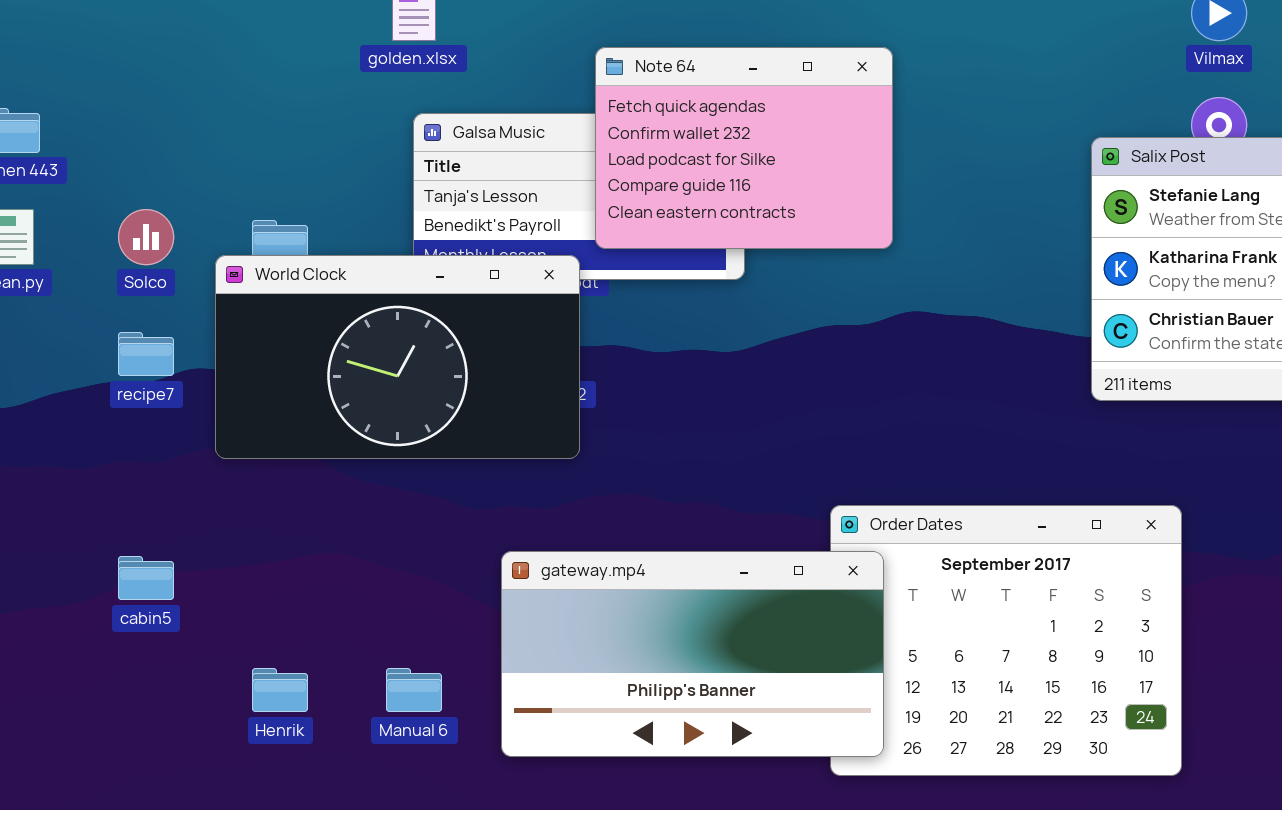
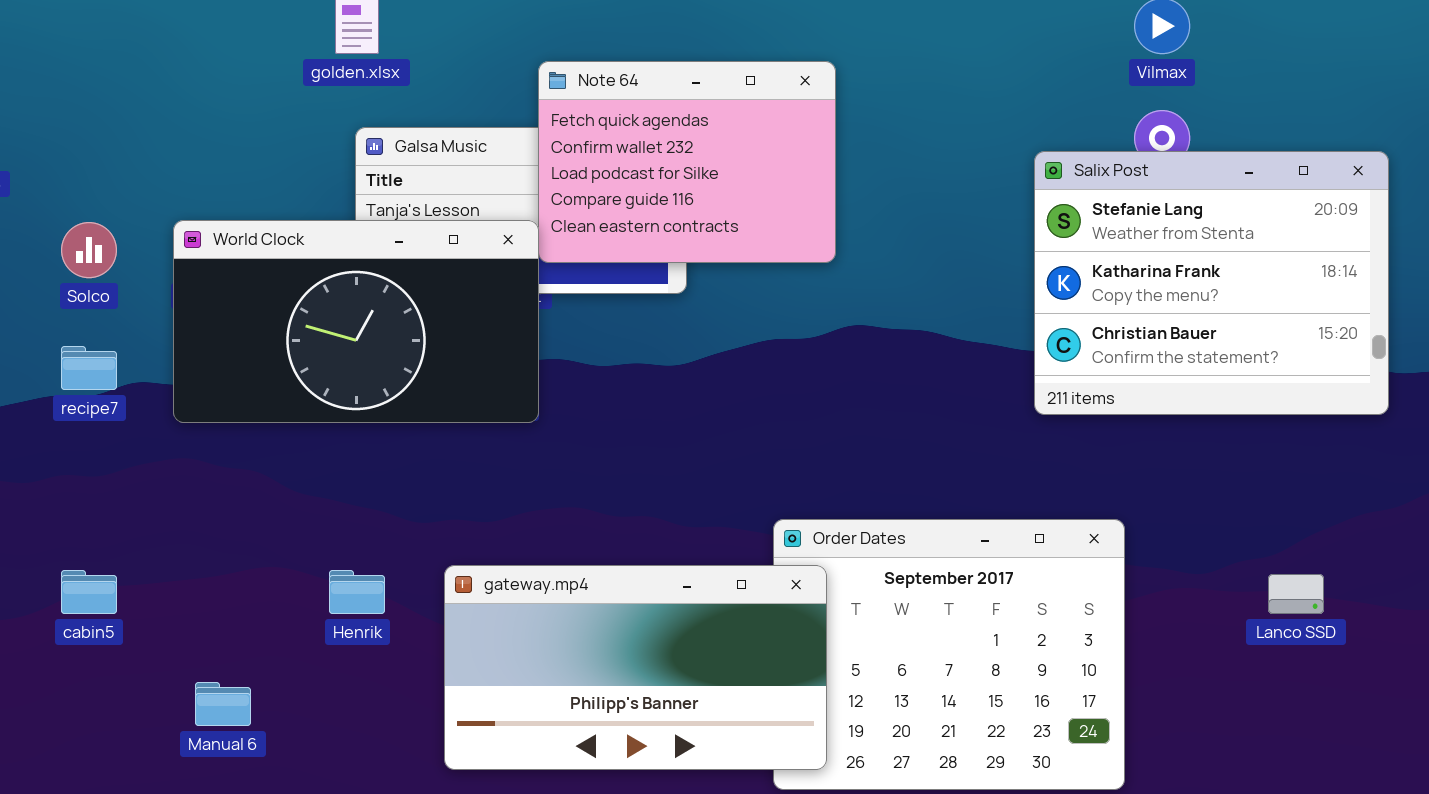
World Clock: [215,255,580,459] -> [173,220,539,423], moved
Henrik: [252,668,308,712] -> [329,570,385,614], moved
Manual 6: [386,668,442,712] -> [195,682,251,726], moved

